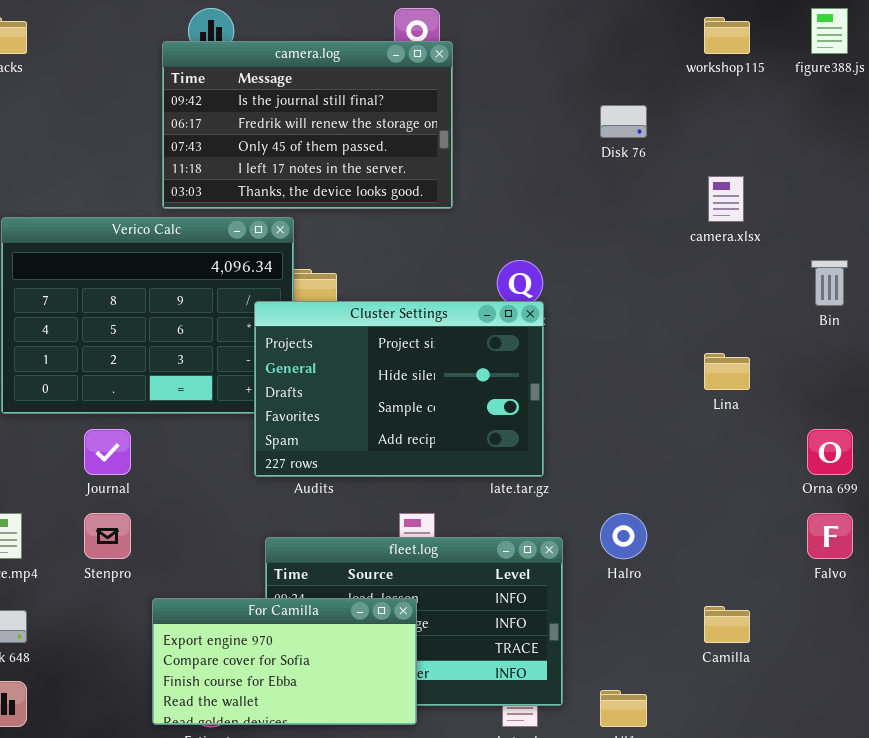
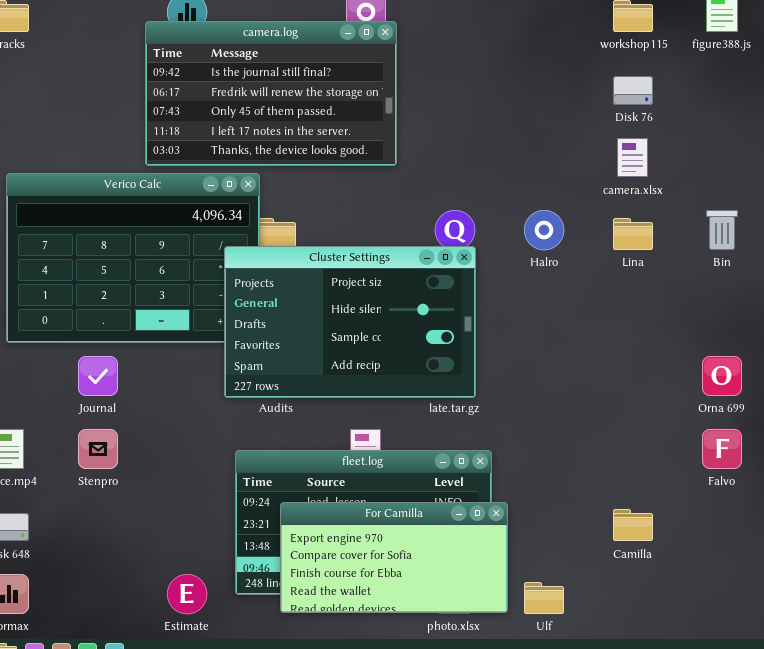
Disk 76: [600,105,647,138] -> [613,76,653,105], moved
Lina: [704,353,750,390] -> [613,218,653,250], moved
Halro: [600,513,647,559] -> [524,210,564,250], moved
For Camilla: [152,598,417,725] -> [280,502,508,613], moved

